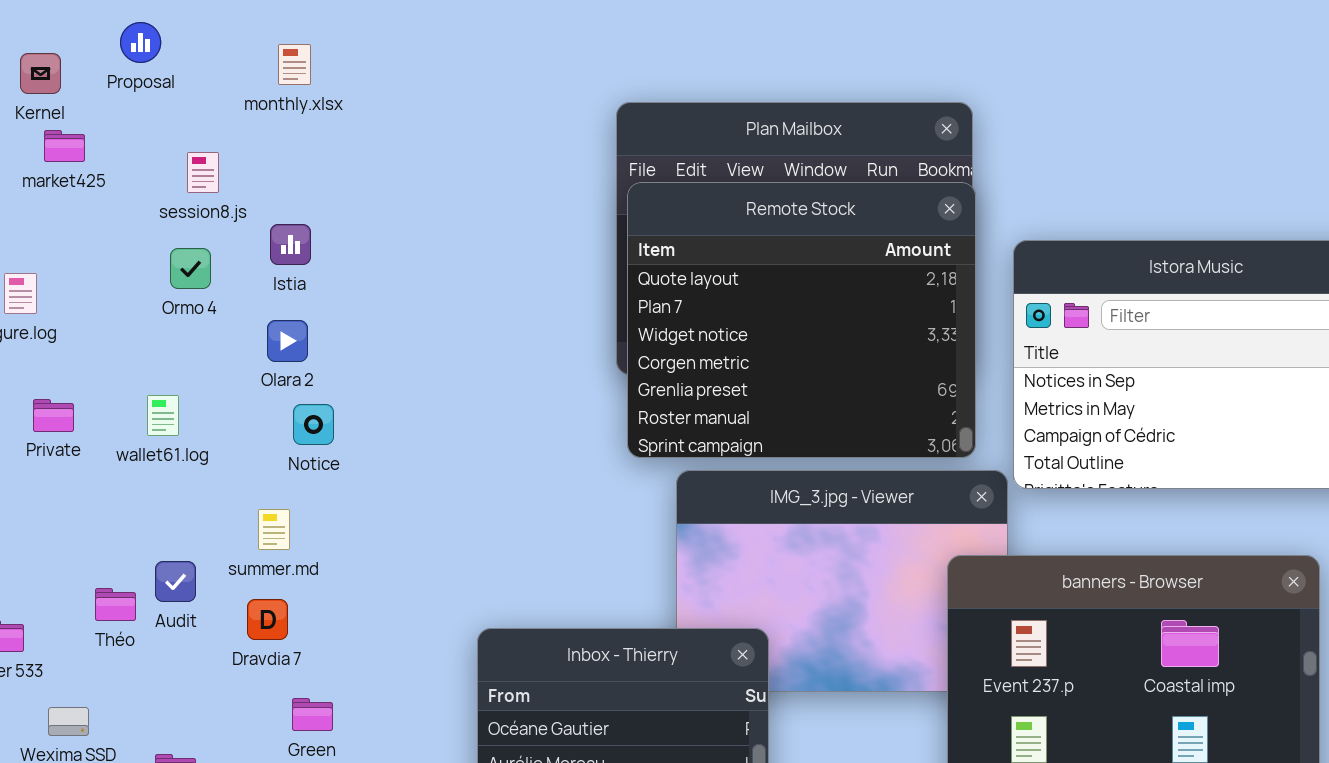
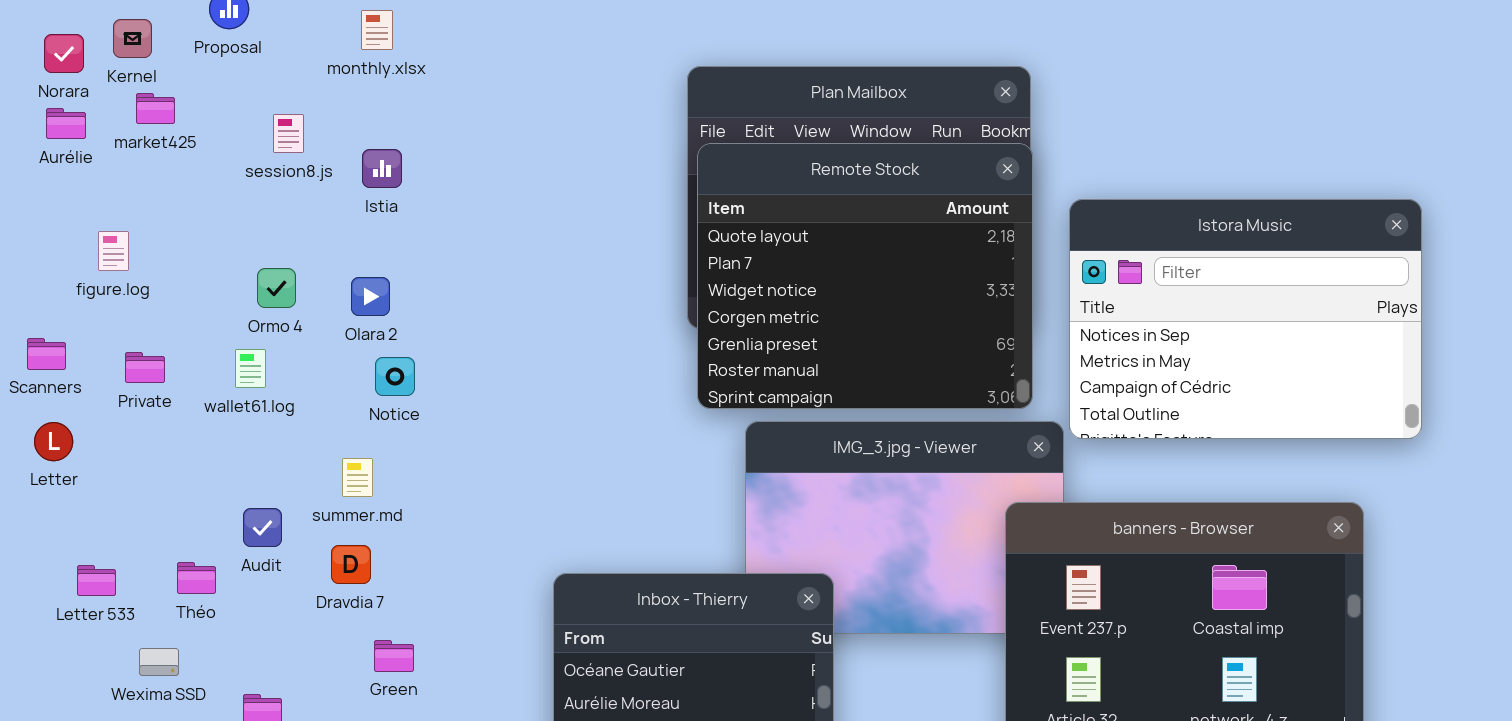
Istia: [270,224,311,265] -> [362,149,402,188], moved
Ormo 4: [170,248,211,289] -> [257,268,296,308], moved
Théo: [95,588,136,621] -> [177,562,216,594], moved

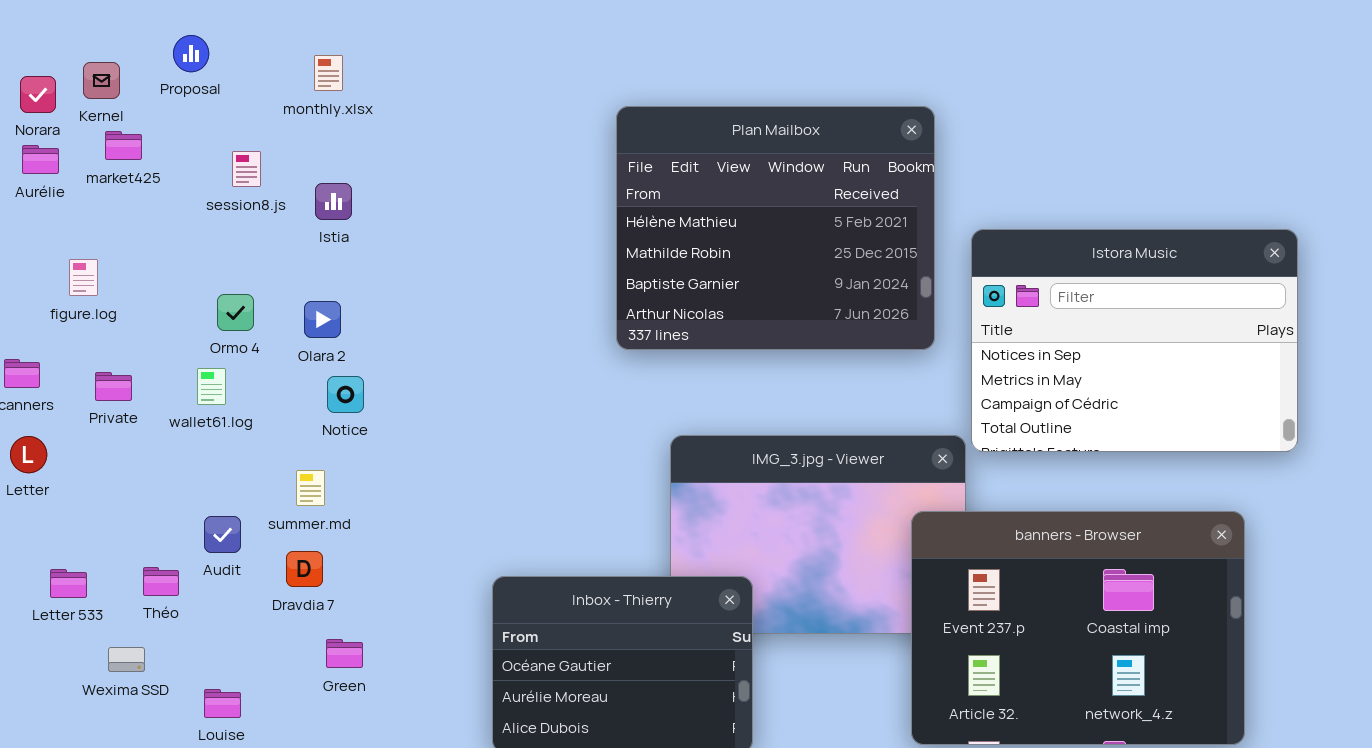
Remote Stock: [697,143,1033,409] -> none, closed

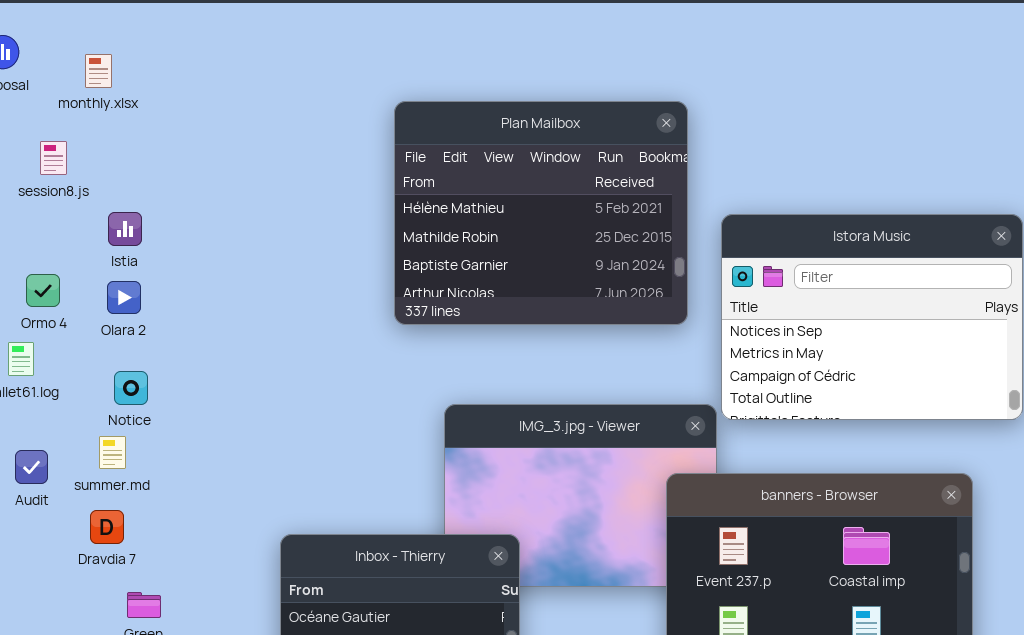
monthly.xlsx: [314,55,343,91] -> [85,54,112,88], moved
Istia: [315,183,352,220] -> [108,212,142,246], moved
Notice: [327,376,364,413] -> [114,371,148,405], moved
Audit: [204,516,241,553] -> [15,450,48,484], moved

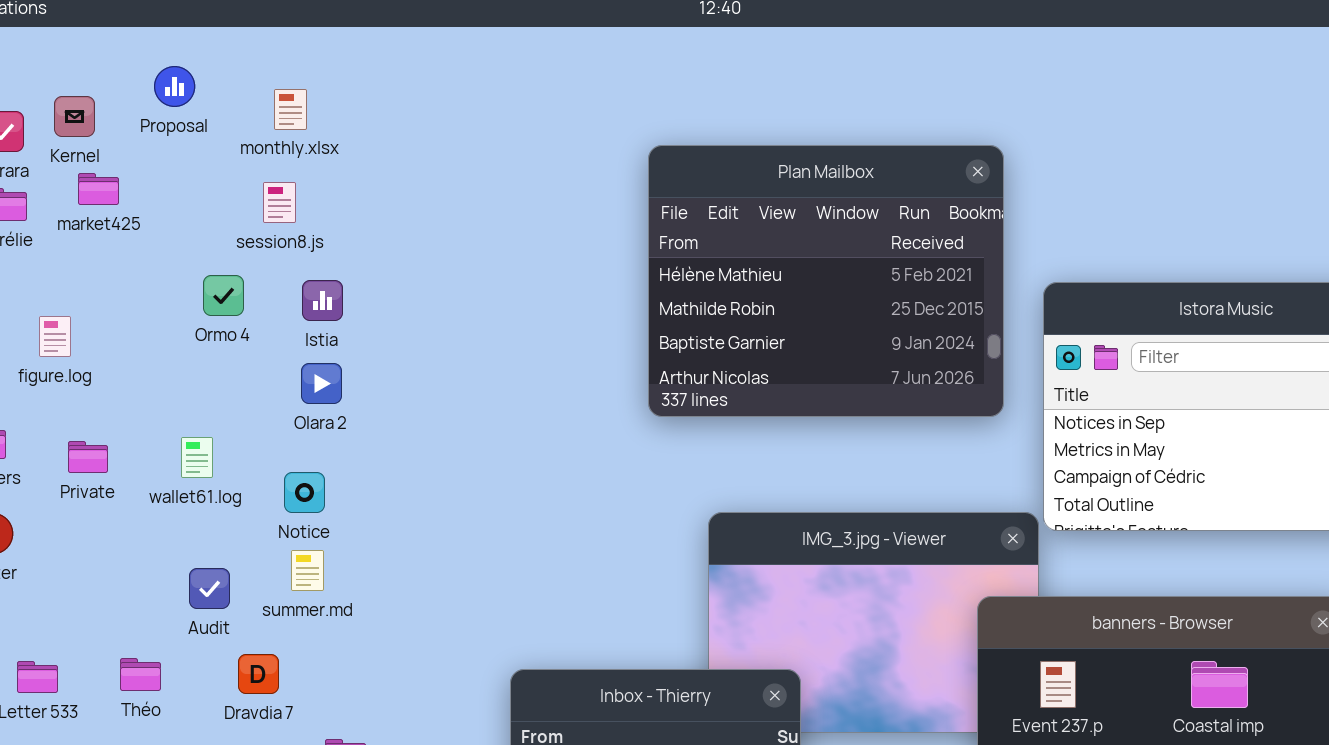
session8.js: [40,141,67,175] -> [263,182,296,223], moved
Ormo 4: [26,274,60,307] -> [203,275,244,316], moved
Notice: [114,371,148,405] -> [284,472,325,513], moved
Dravdia 7: [90,510,124,544] -> [238,654,279,694], moved

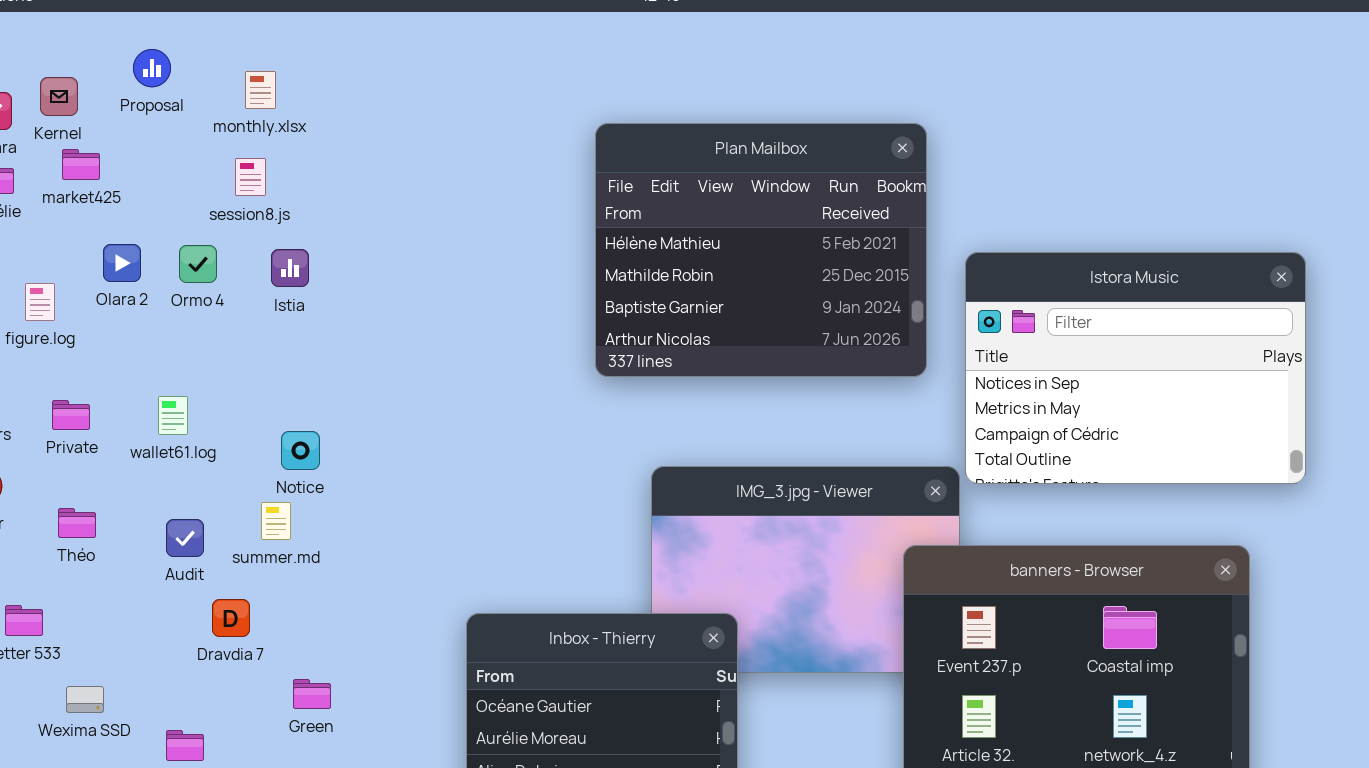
Olara 2: [301,363,342,404] -> [103,244,141,282], moved
Notice: [284,472,325,513] -> [281,431,320,470], moved
Théo: [120,658,161,691] -> [58,508,96,538], moved

